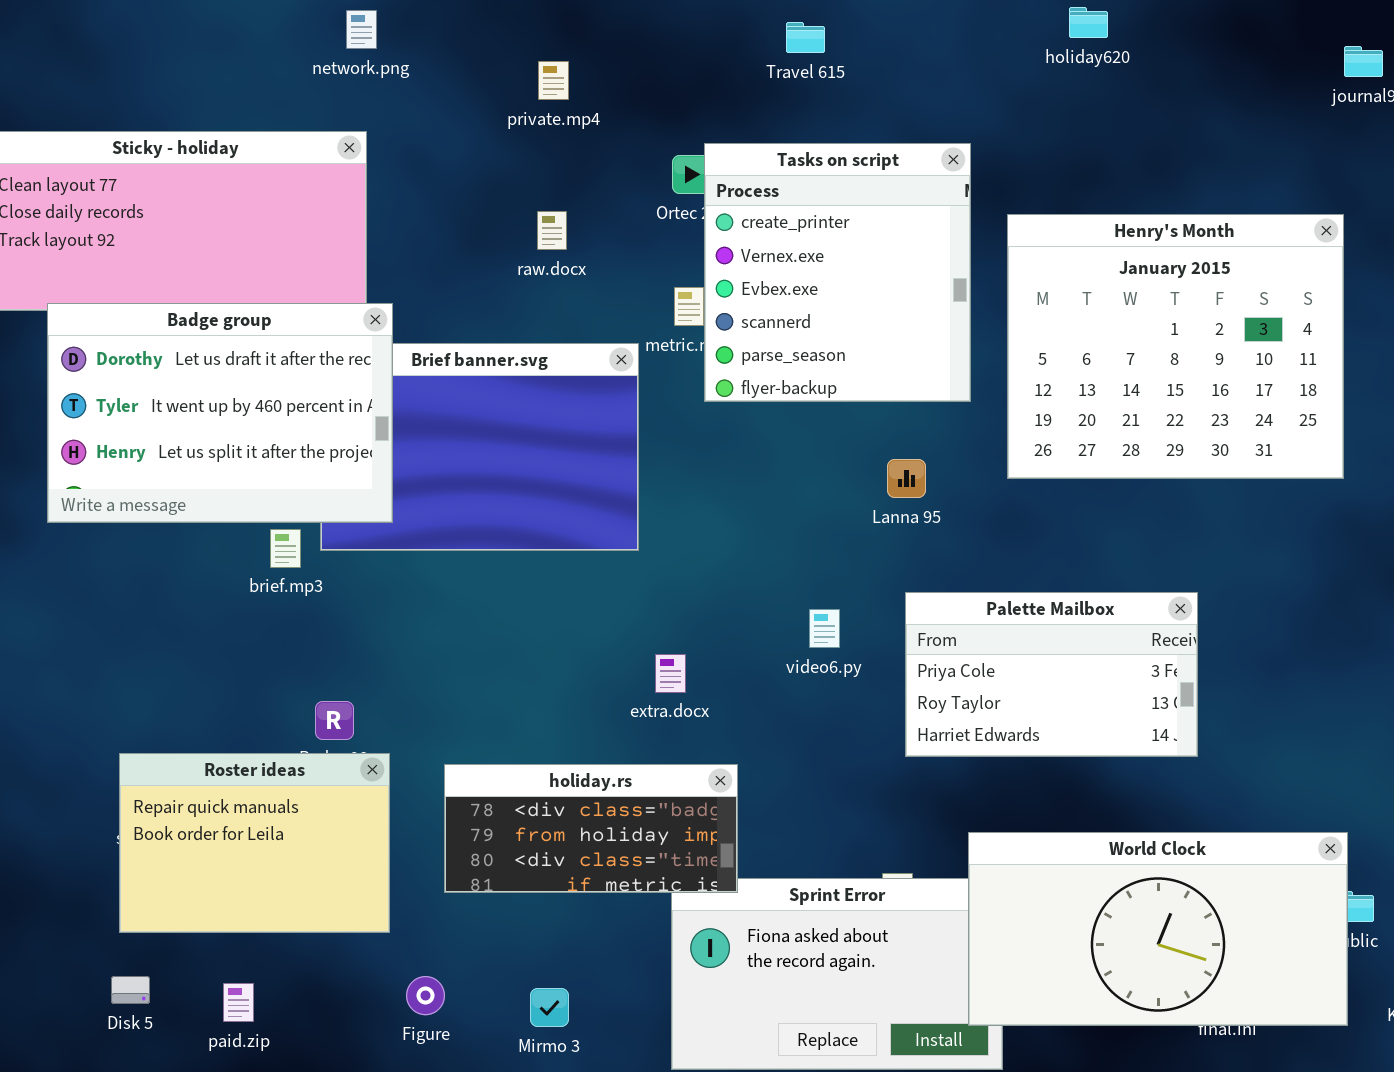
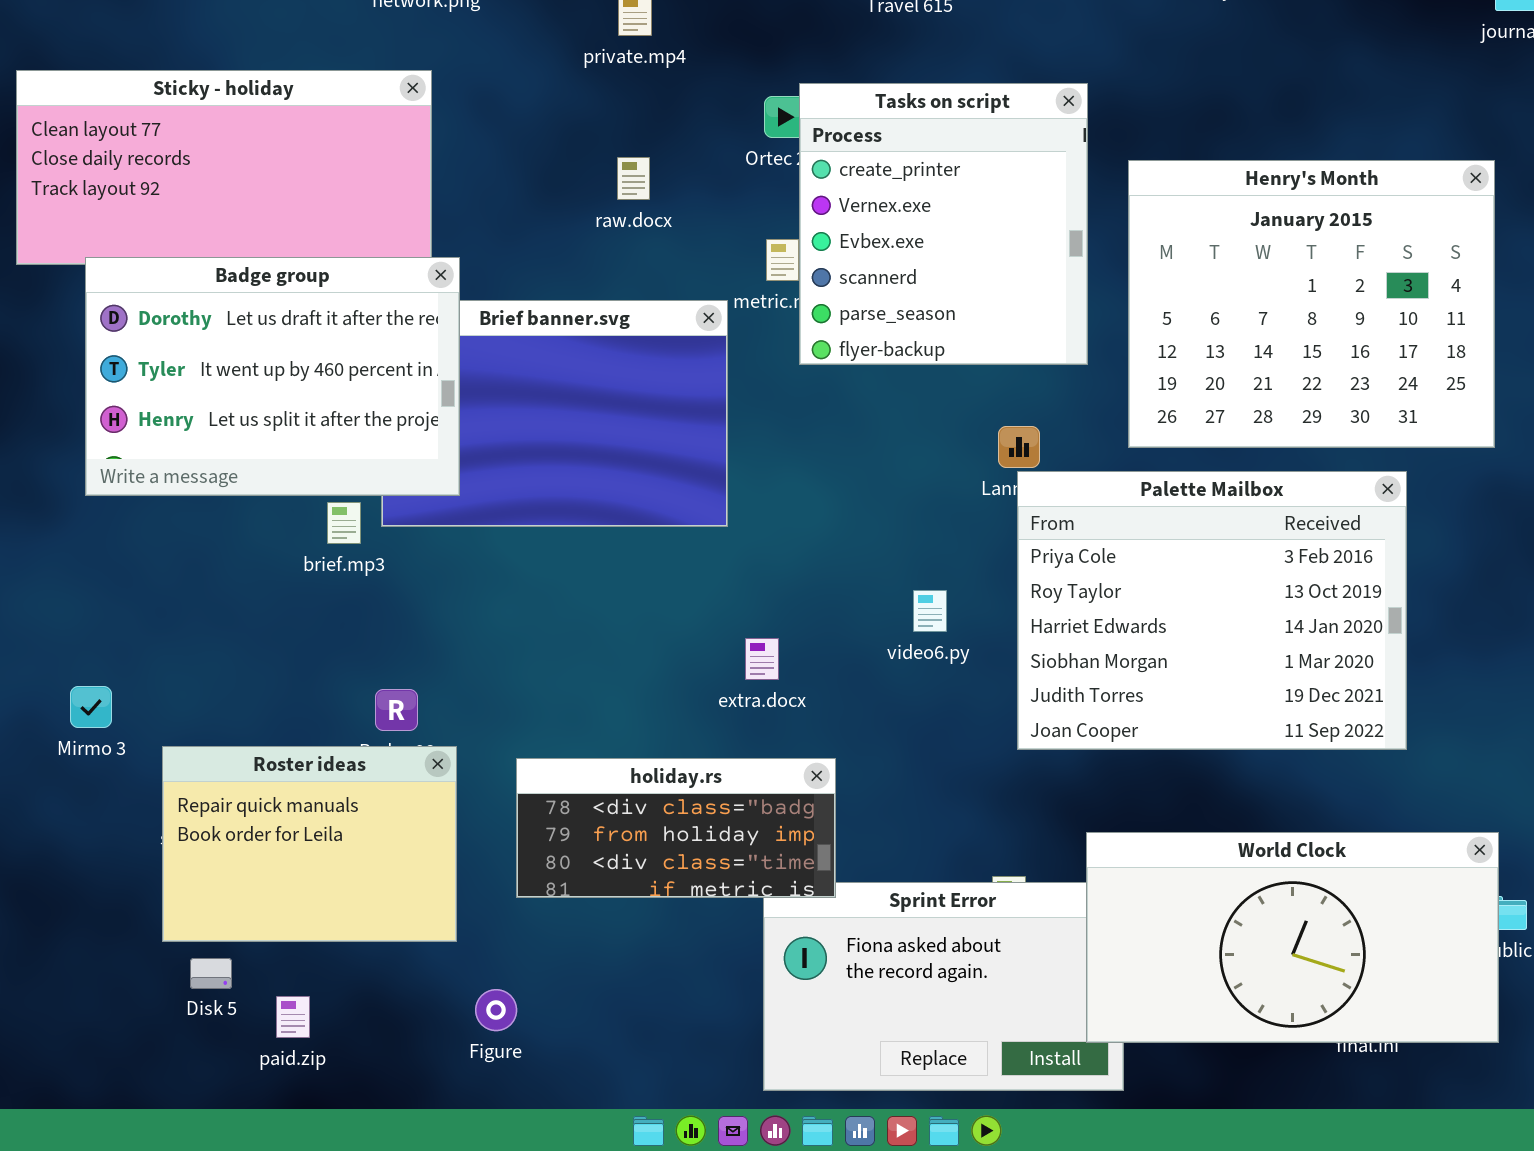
Palette Mailbox: [905,592,1198,757] -> [1017,471,1407,750], resized
Disk 5: [111,976,150,1004] -> [190,958,232,989], moved
Mirmo 3: [530,988,569,1027] -> [70,686,112,728], moved

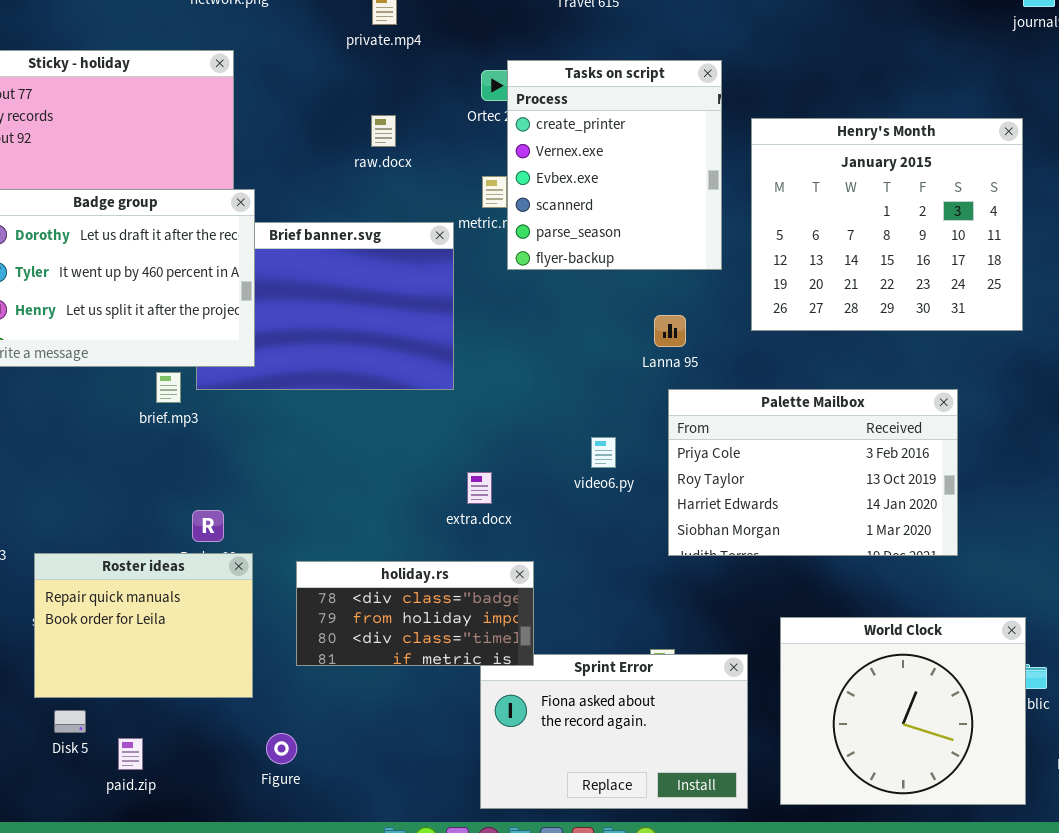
Palette Mailbox: [1017,471,1407,750] -> [668,389,958,556], resized
World Clock: [1086,832,1499,1043] -> [780,617,1026,805], resized

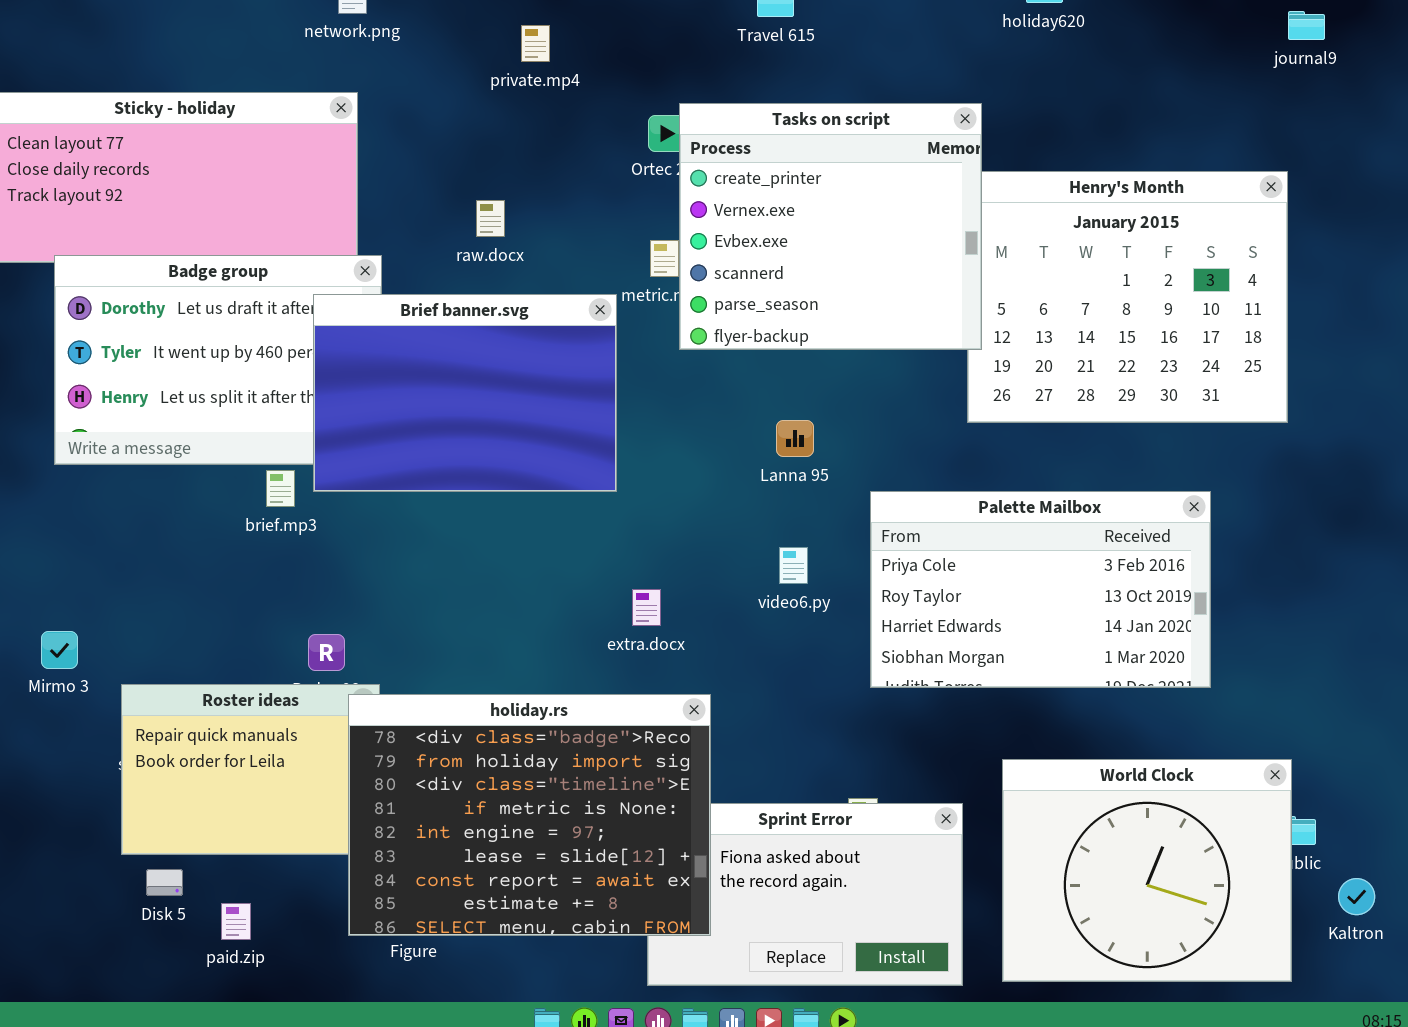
Tasks on script: [507,60,722,270] -> [679,103,982,350], resized
raw.docx: [371,115,396,147] -> [476,200,505,237], moved
Brief banner.svg: [196,222,454,390] -> [313,294,617,492], raised
Lanna 95: [654,315,686,347] -> [776,420,814,457], moved
holiday.rs: [296,561,534,666] -> [348,694,711,936], resized

